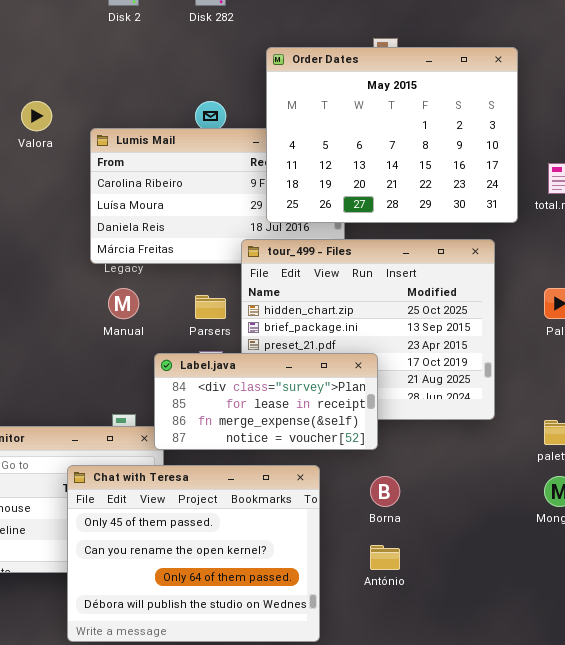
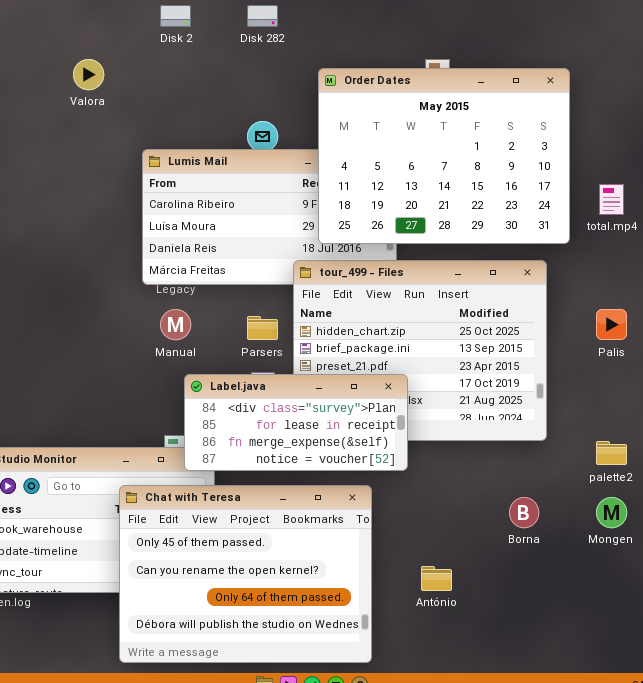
Valora: [21,101,52,131] -> [73,59,104,90], moved
Label.java: [154,353,378,450] -> [184,374,408,471], moved
Borna: [370,476,400,507] -> [509,497,539,528], moved

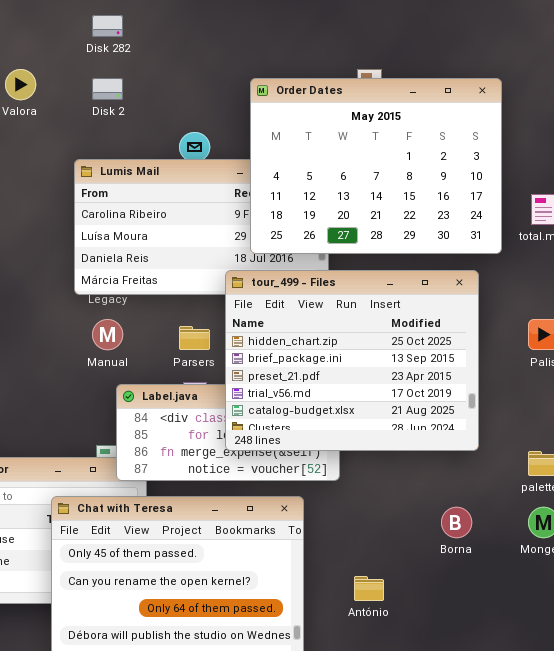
Disk 2: [160,5,191,27] -> [92,78,123,100], moved
Disk 282: [247,5,278,27] -> [92,15,123,37], moved
tour_499 - Files: [293,260,547,441] -> [225,270,479,451], raised

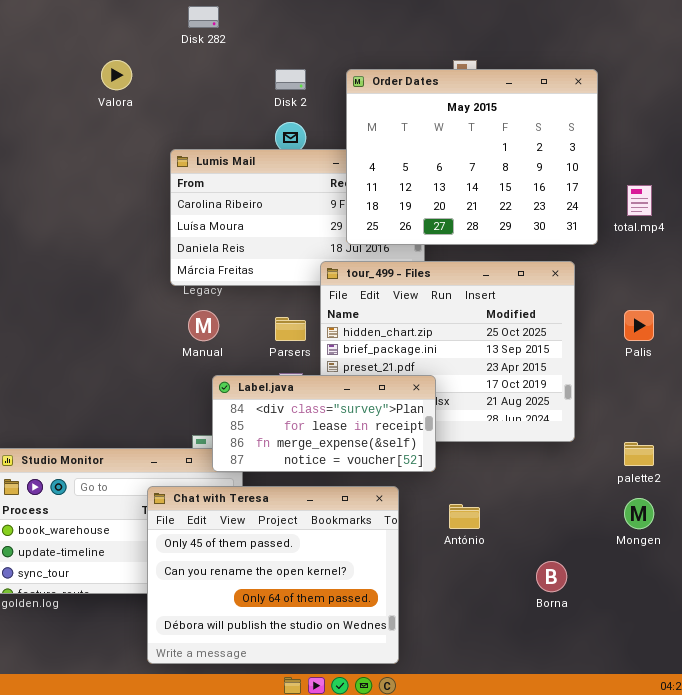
Disk 2: [92,78,123,100] -> [275,69,306,90], moved
Label.java: [116,384,340,481] -> [212,375,436,472], raised
Borna: [441,507,472,538] -> [536,561,567,592], moved
António: [354,576,384,601] -> [449,504,480,529], moved

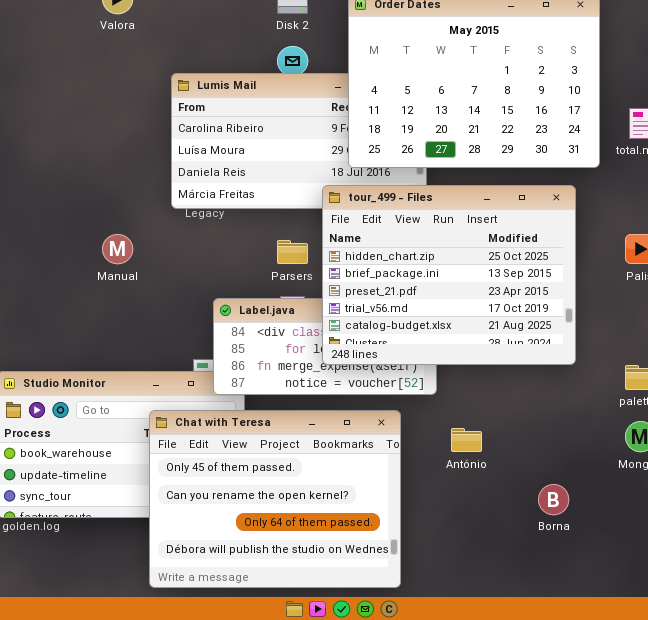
tour_499 - Files: [320,261,575,442] -> [322,185,576,365], raised
Manual: [188,310,219,341] -> [102,234,133,264], moved

